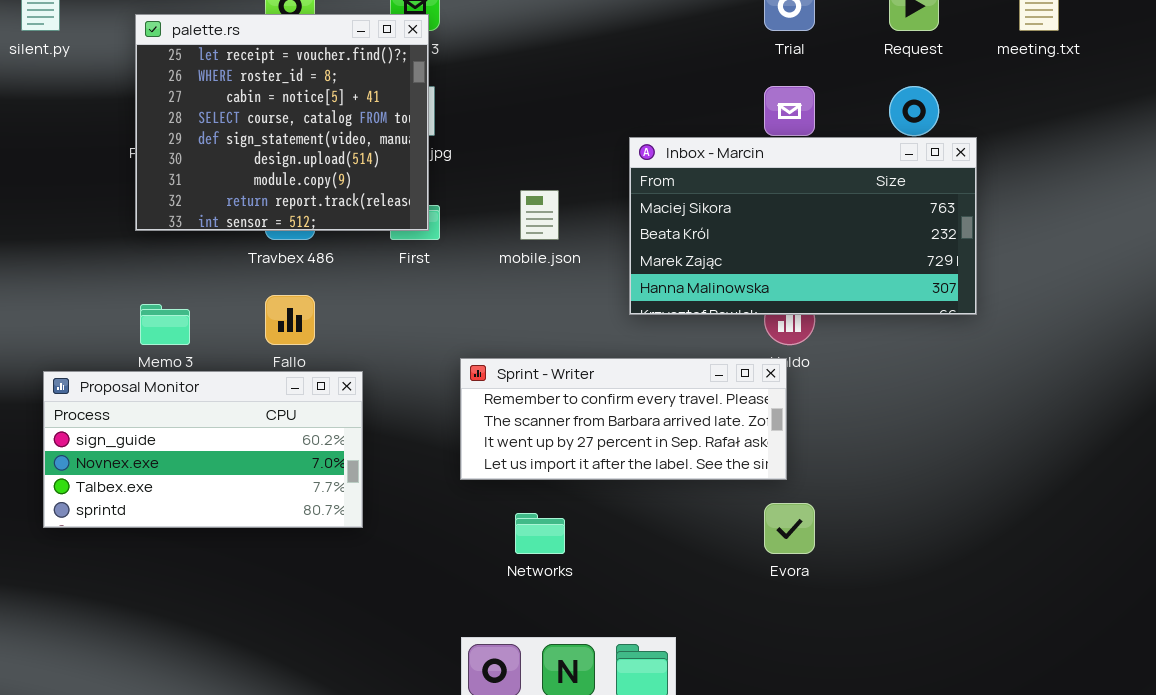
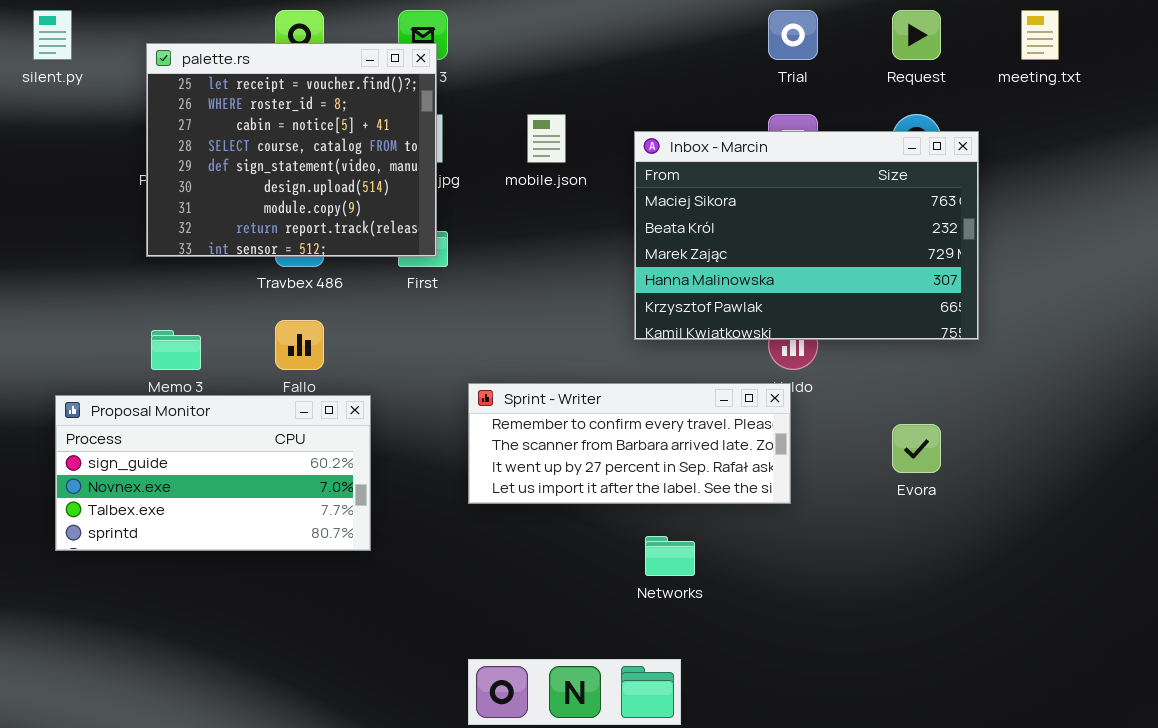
Inbox - Marcin: [629,137,977,315] -> [634,131,979,340], resized
mobile.json: [520,190,559,240] -> [527,114,566,163], moved
Evora: [764,503,815,554] -> [892,424,941,473], moved
Networks: [515,513,565,554] -> [645,536,695,576], moved

